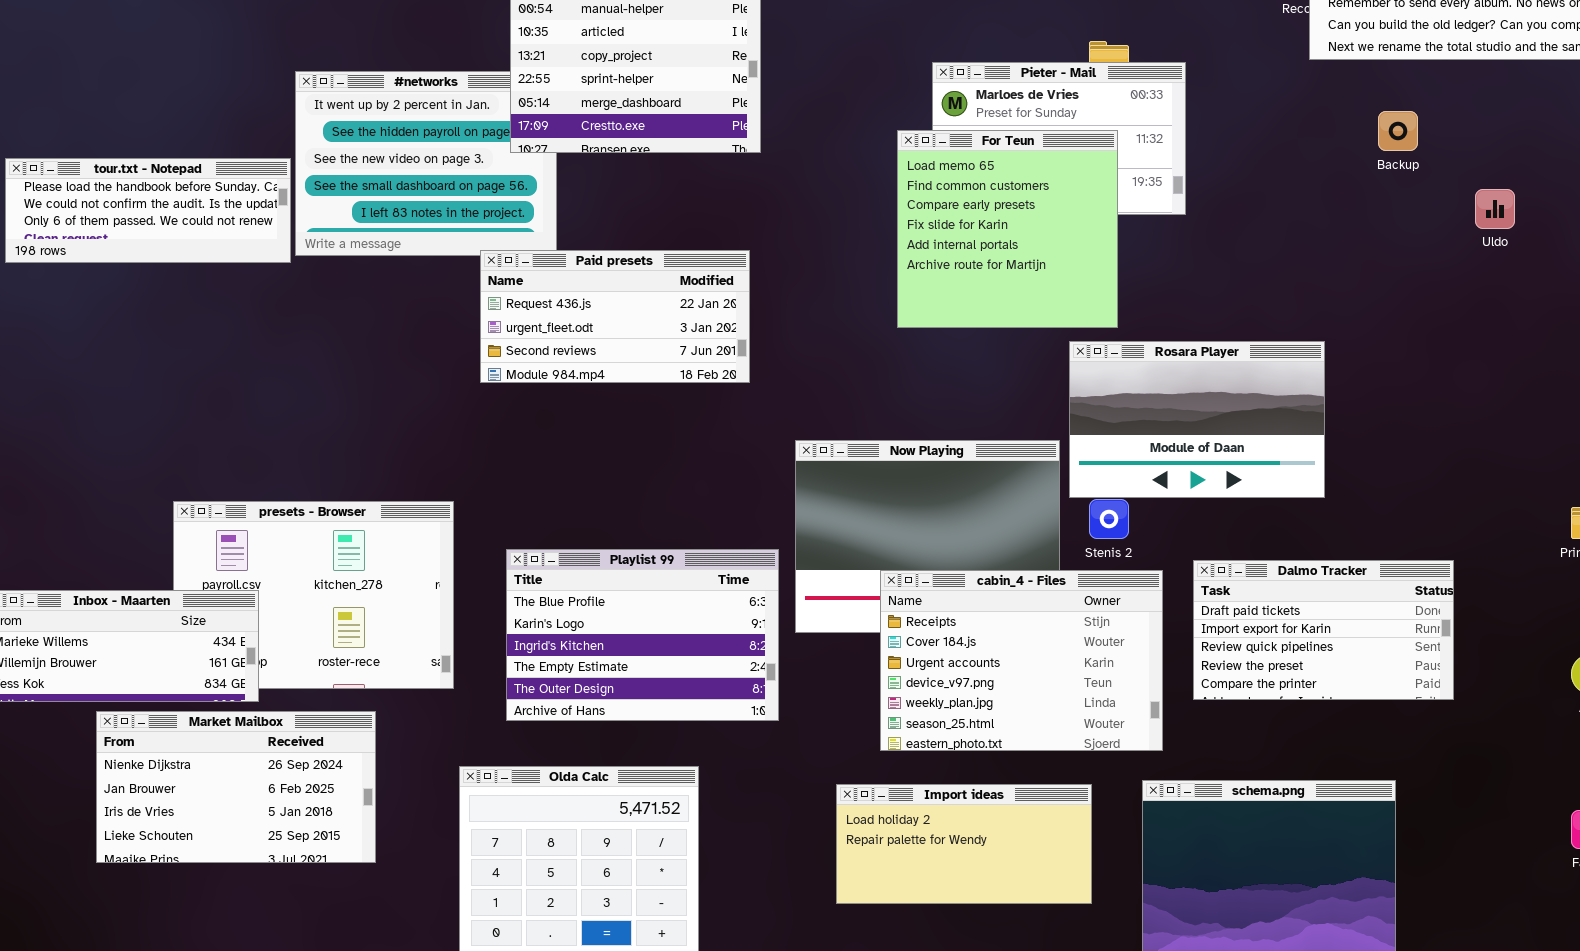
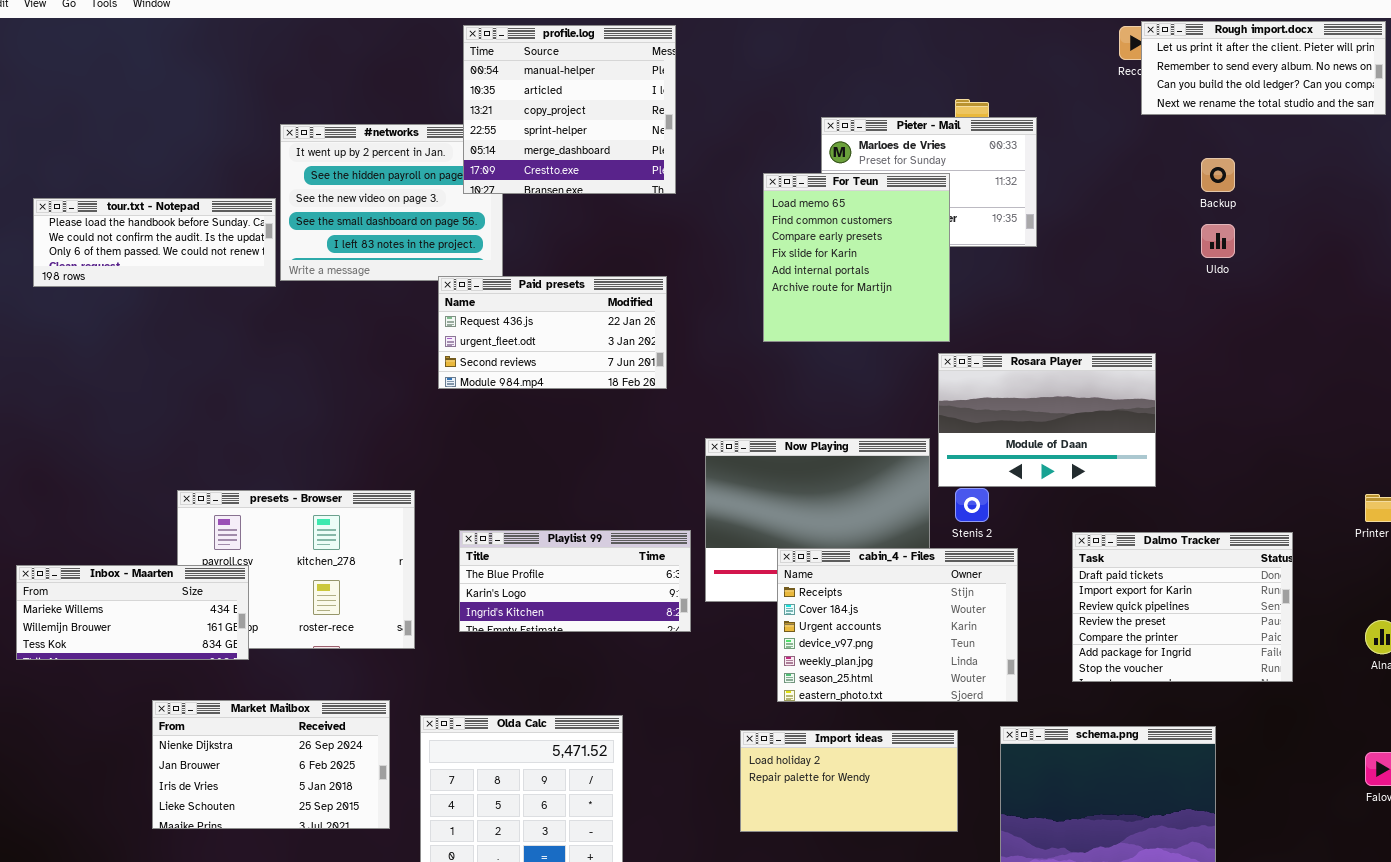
For Teun: [897,130,1118,328] -> [763,173,950,342], moved
Uldo: [1475,189,1515,229] -> [1201,224,1235,258], moved
Playlist 99: [506,549,779,721] -> [459,530,691,632], resized
Dalmo Tracker: [1193,560,1454,700] -> [1072,532,1293,682], moved, resized
Market Mailbox: [96,711,376,863] -> [152,700,390,829], moved

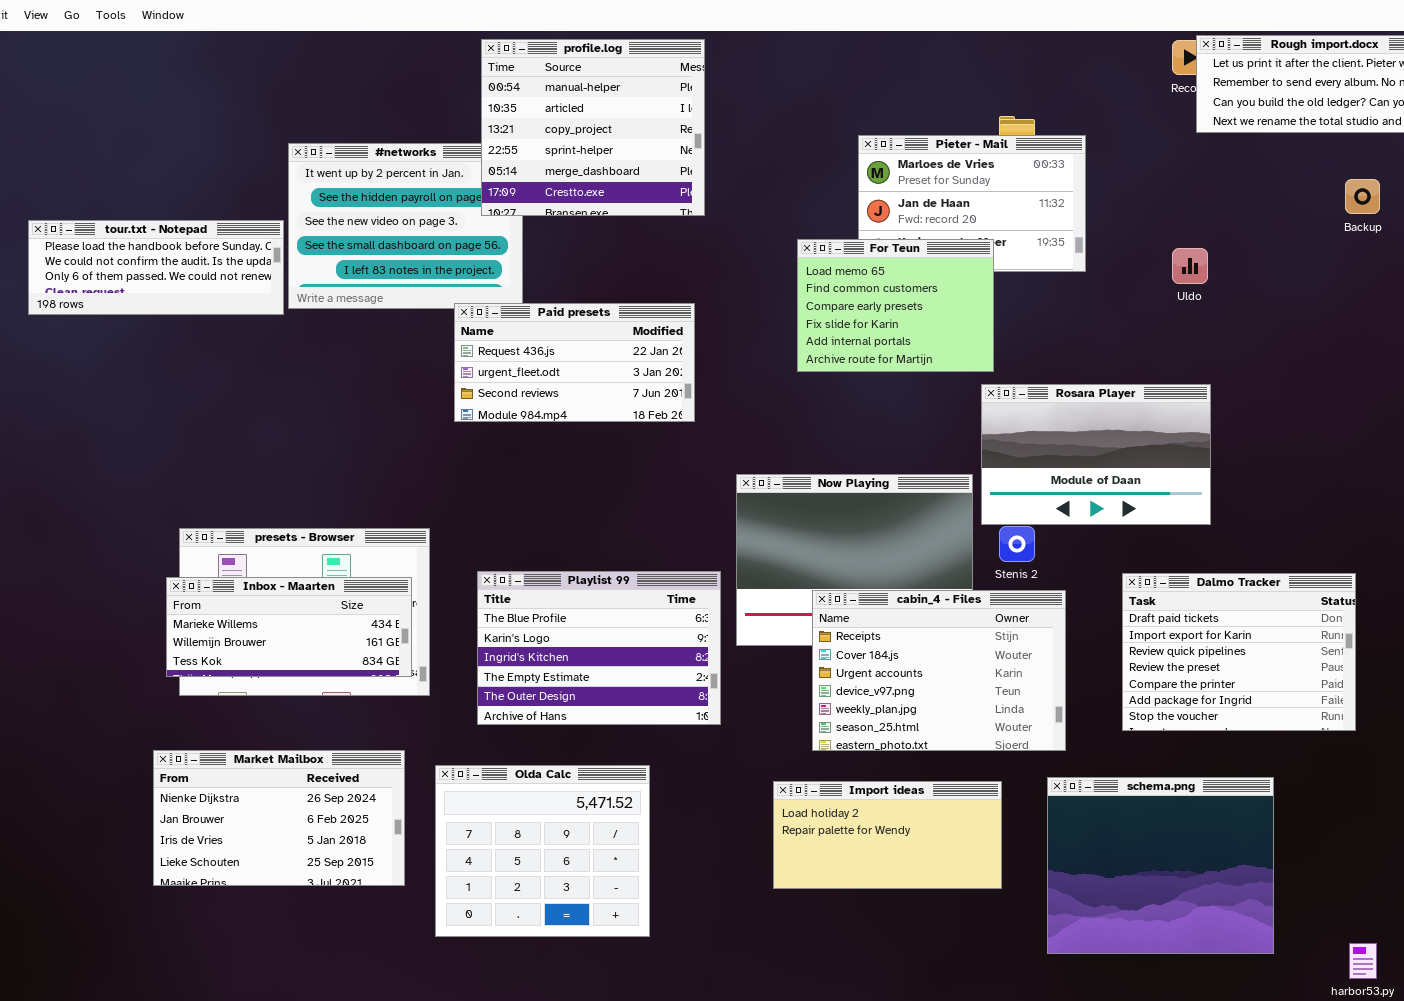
Backup: [1201,158,1235,192] -> [1345,179,1380,214], moved
For Teun: [763,173,950,342] -> [797,239,994,372], resized
Uldo: [1201,224,1235,258] -> [1172,248,1208,284], moved
Playlist 99: [459,530,691,632] -> [477,571,721,725], resized
Inbox - Maarten: [16,565,249,660] -> [166,577,412,677], moved

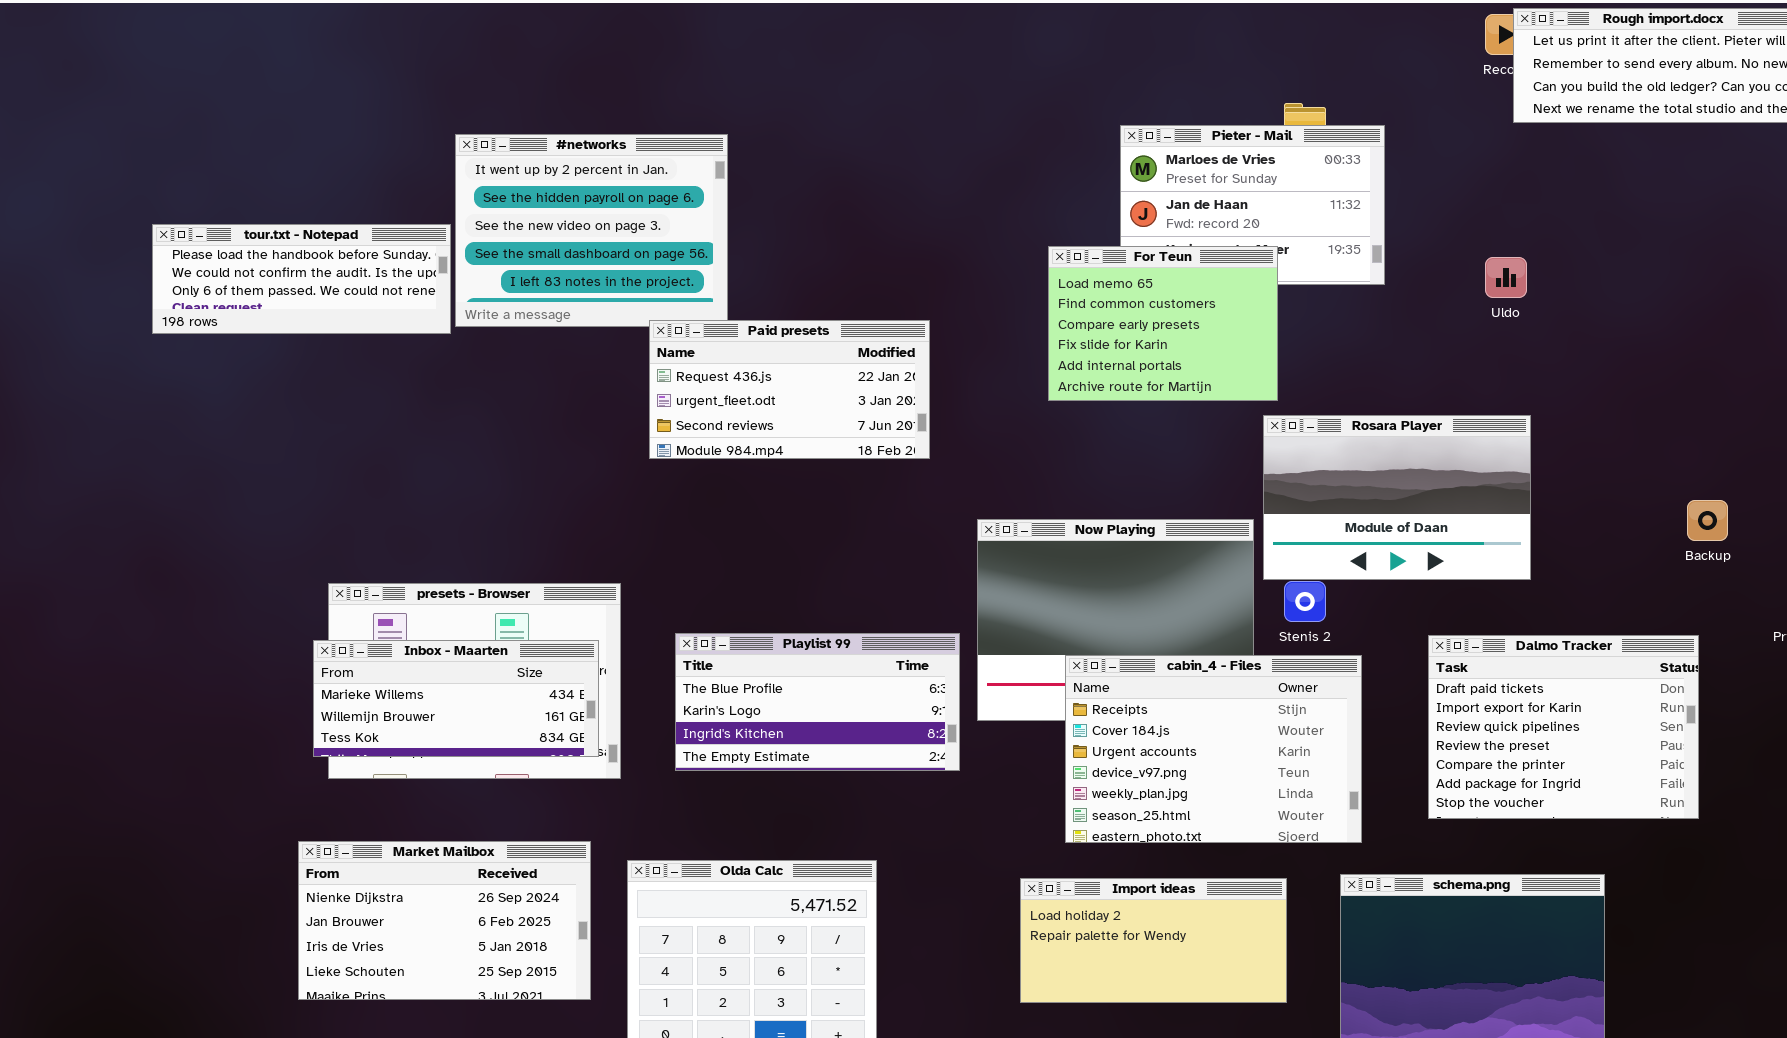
profile.log: [481,39,705,216] -> none, closed
Backup: [1345,179,1380,214] -> [1687,500,1728,541], moved
Playlist 99: [477,571,721,725] -> [675,633,960,771], resized

